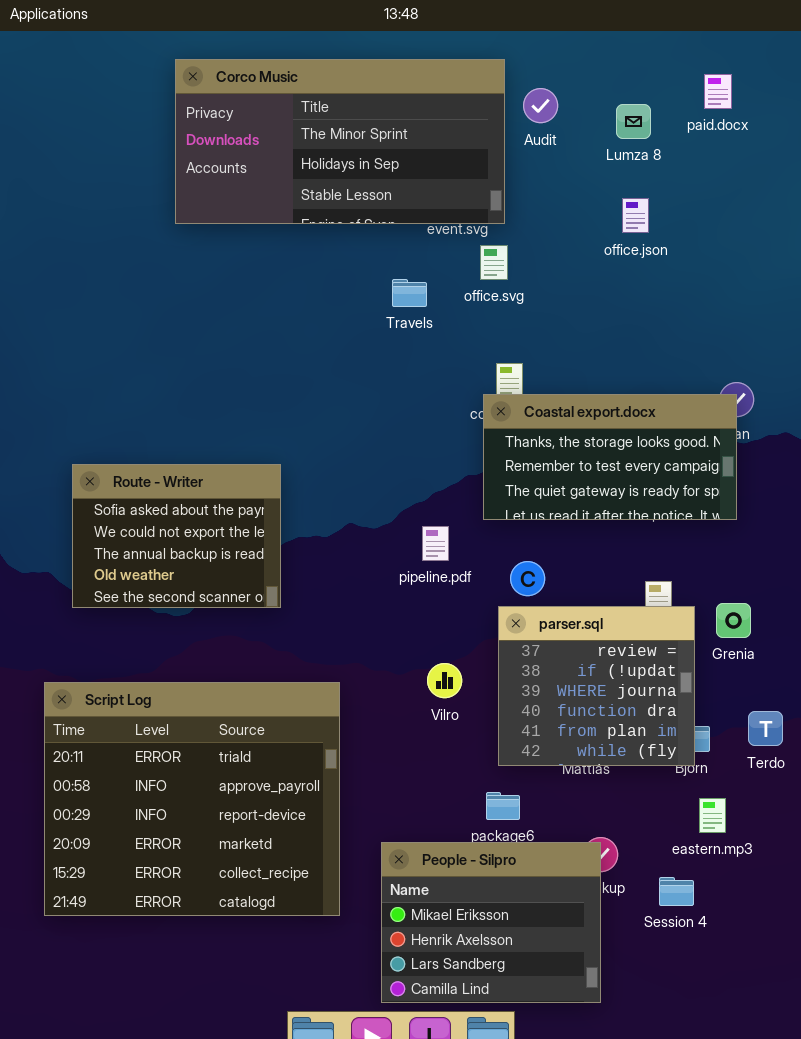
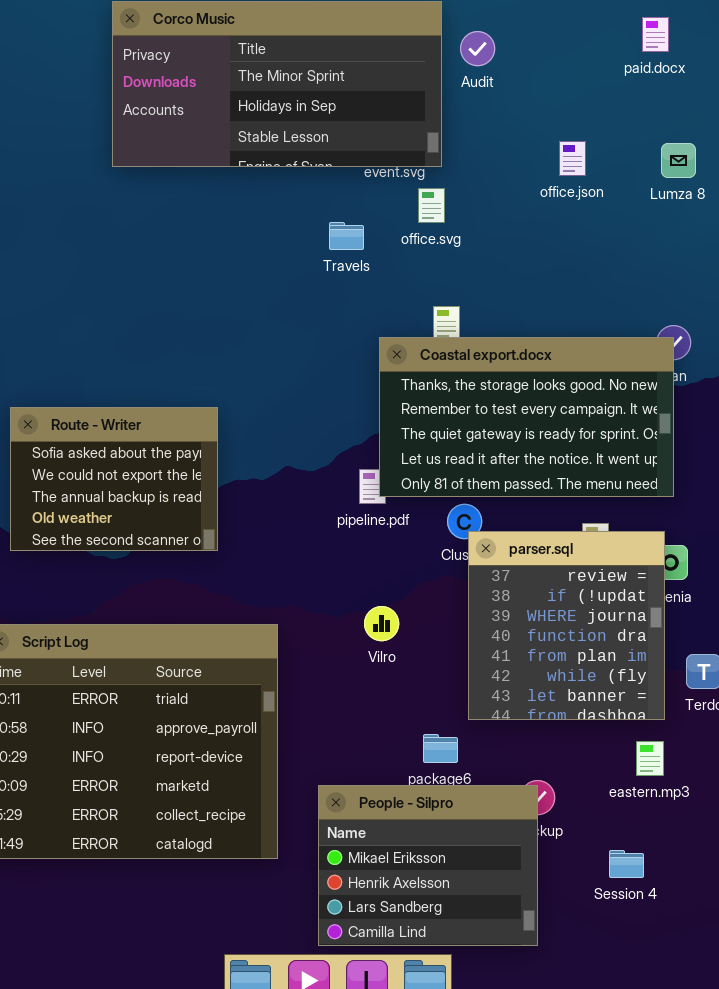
Lumza 8: [616,104,651,139] -> [661,143,696,178], moved
Coastal export.docx: [483,394,737,520] -> [379,337,674,497], resized
parser.sql: [498,606,695,766] -> [468,531,665,720], moved, resized
Session 4: [659,877,694,906] -> [609,850,644,878], moved

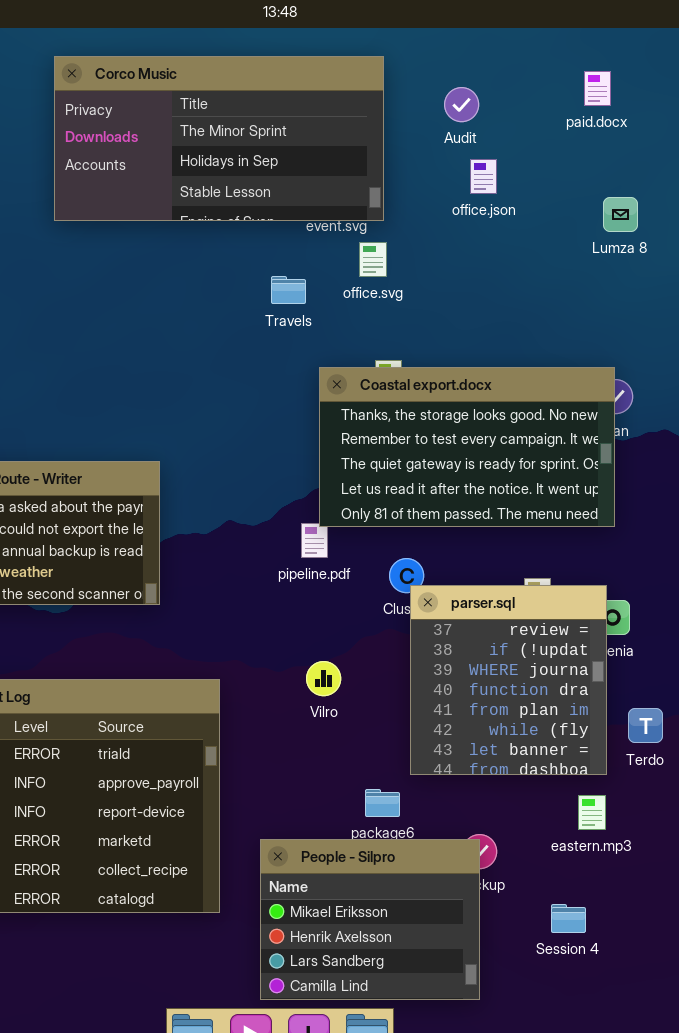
Audit: [460,31,495,66] -> [444,87,479,122], moved
office.json: [559,141,586,176] -> [470,159,497,194], moved
Coastal export.docx: [379,337,674,497] -> [319,367,615,527], moved

